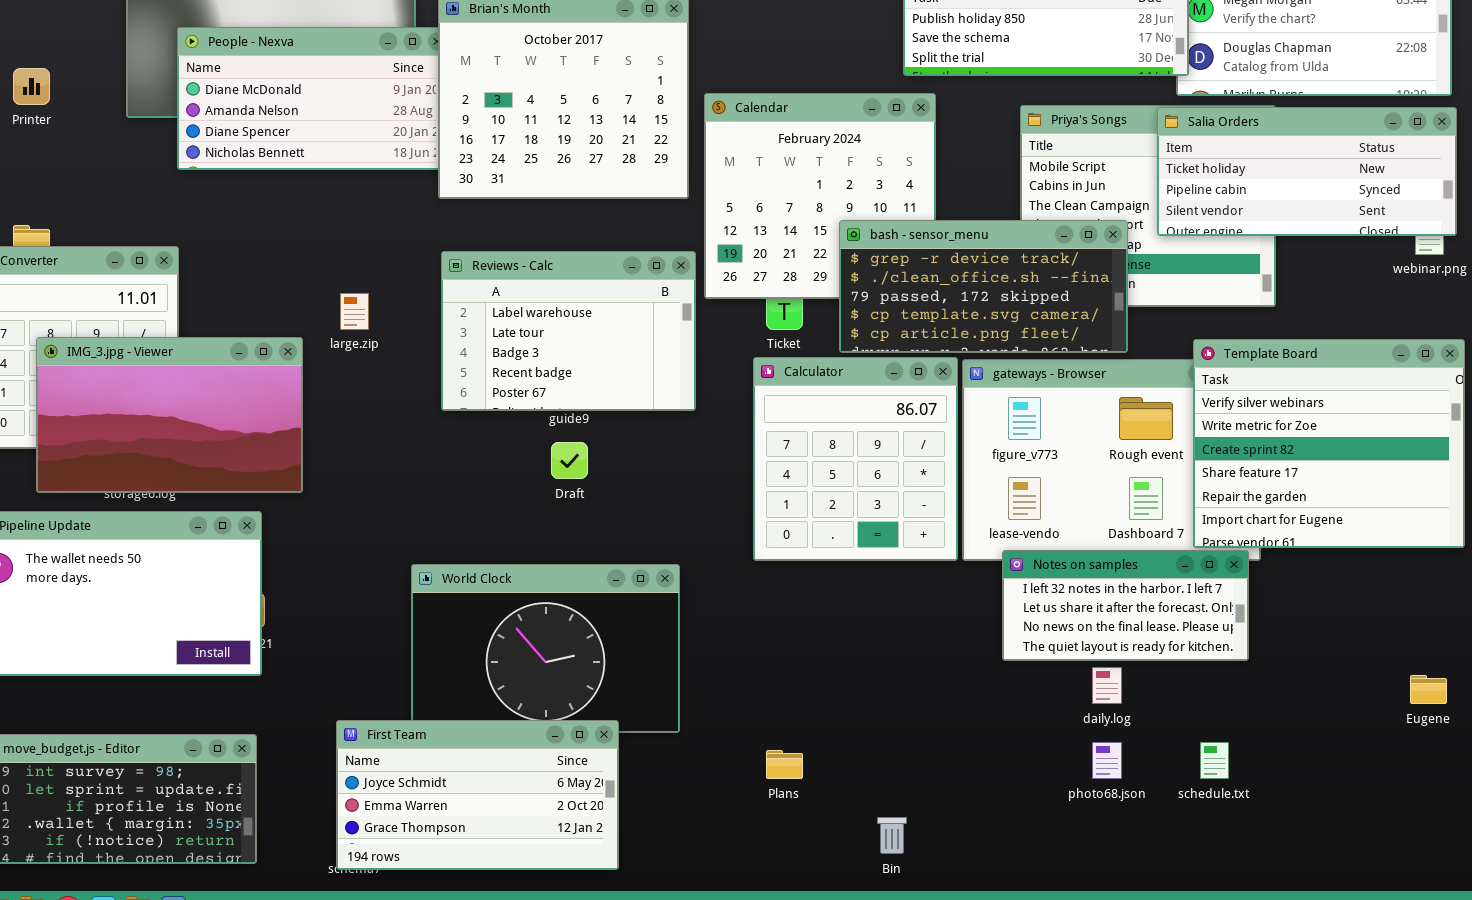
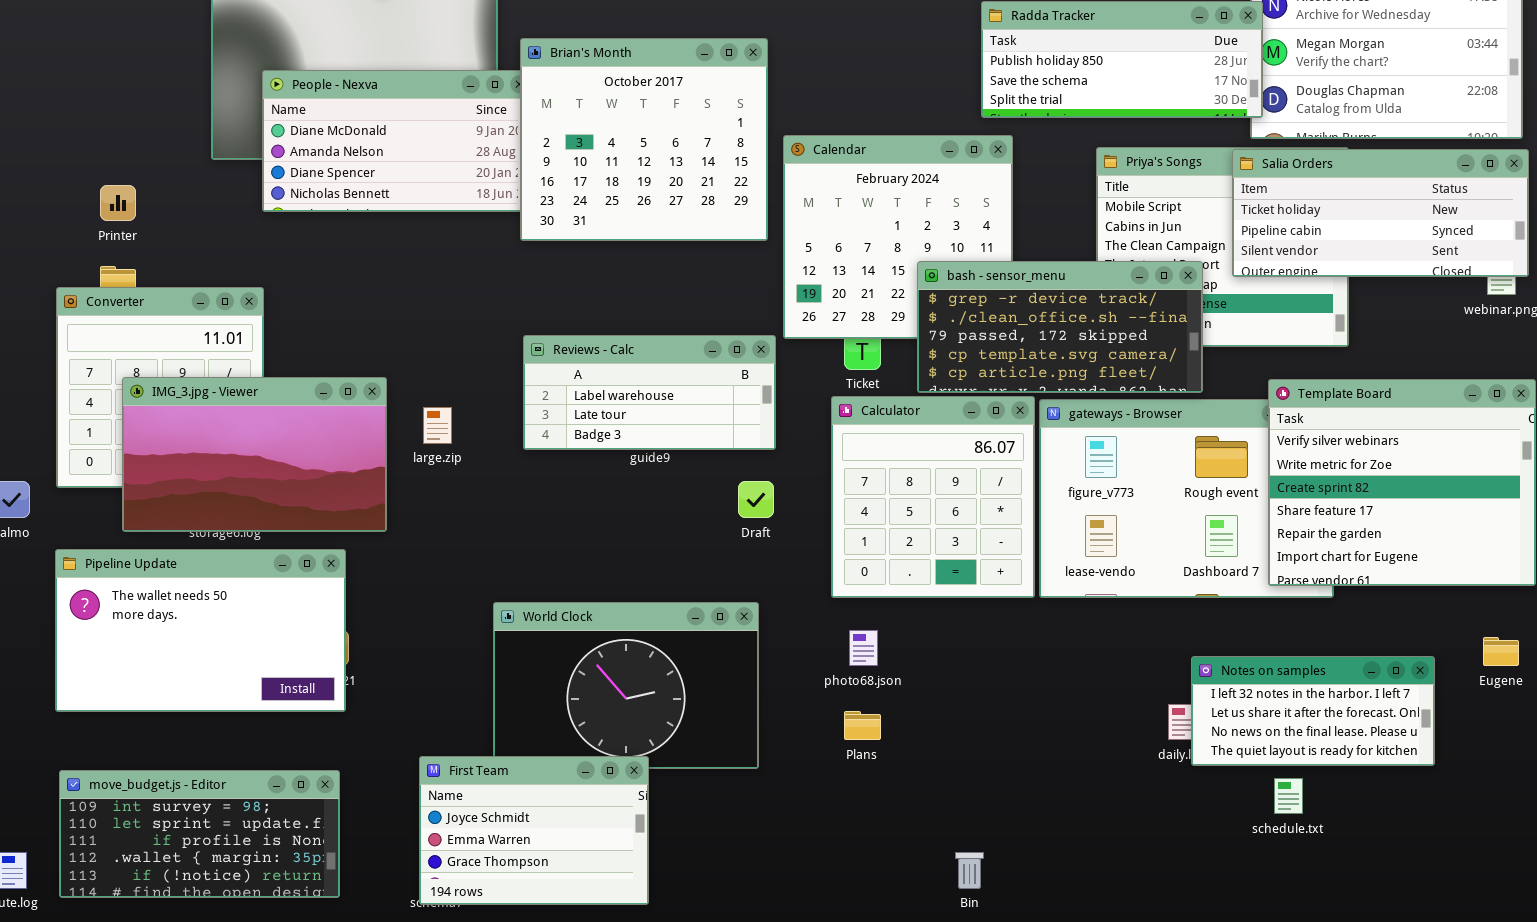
Printer: [13,68,50,105] -> [100,185,136,221], moved
Reviews - Calc: [441,251,696,411] -> [523,335,776,450], resized
large.zip: [340,293,369,330] -> [423,407,452,444], moved
Draft: [551,442,588,479] -> [738,481,774,518], moved
Notes on samples: [1002,550,1249,661] -> [1191,656,1435,766], moved
Eugene: [1410,675,1447,704] -> [1483,637,1519,666], moved
First Team: [336,720,619,870] -> [419,756,649,905], resized
photo68.json: [1092,742,1122,779] -> [849,630,878,666], moved
Plans: [766,750,803,779] -> [844,711,881,740], moved

